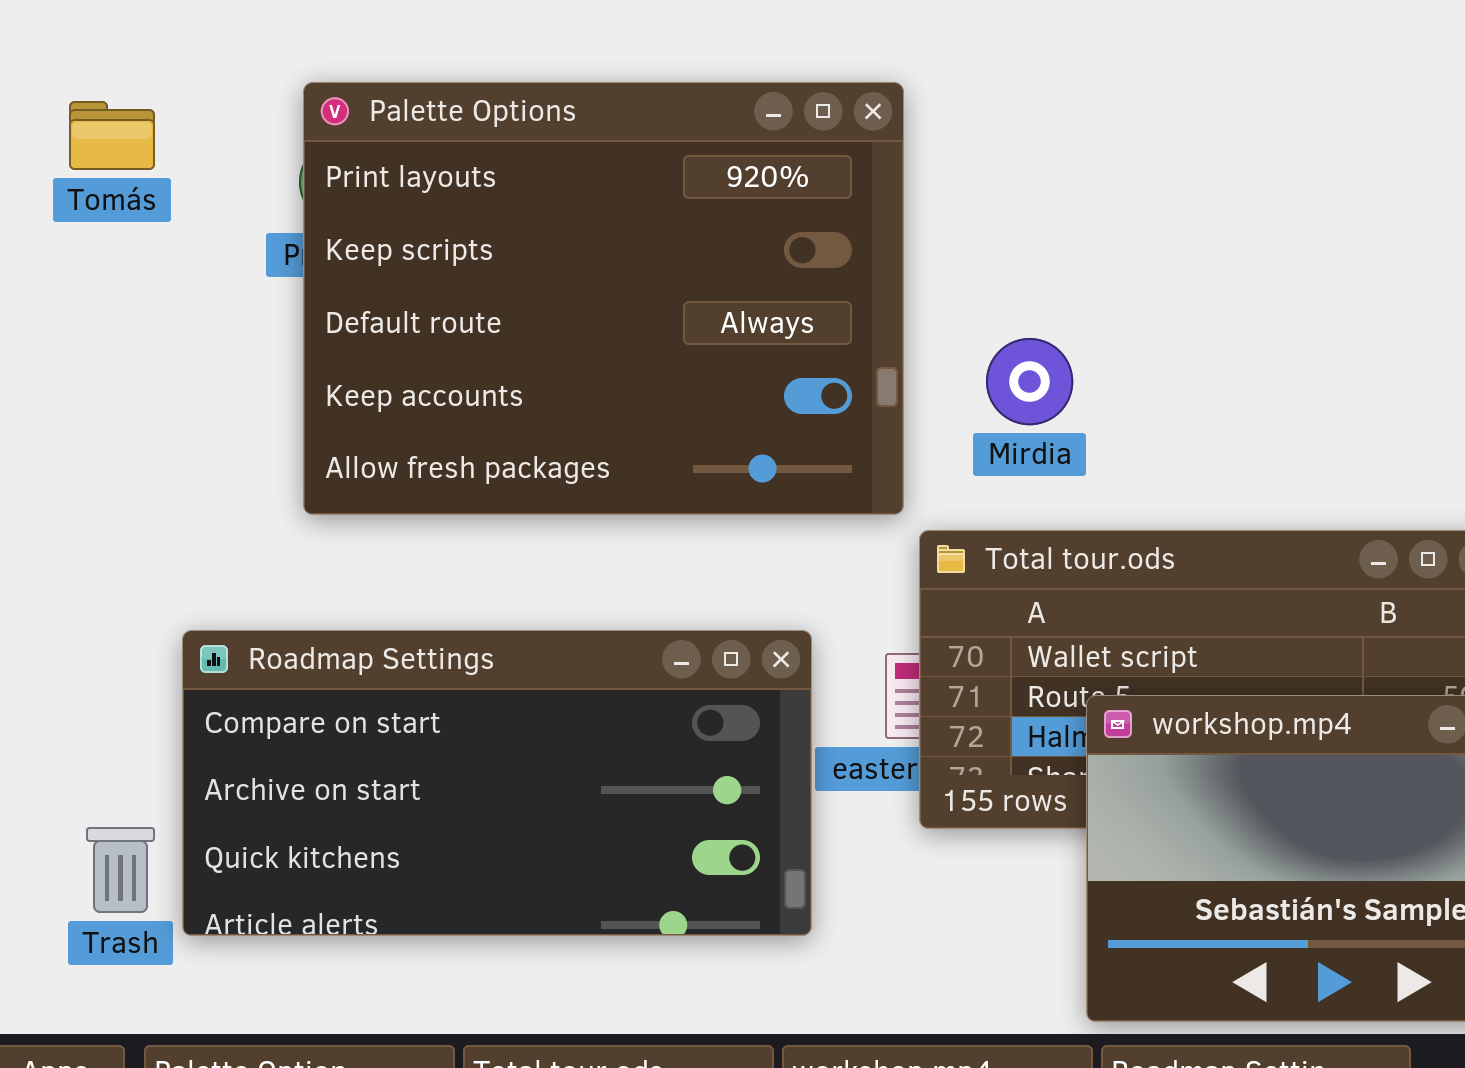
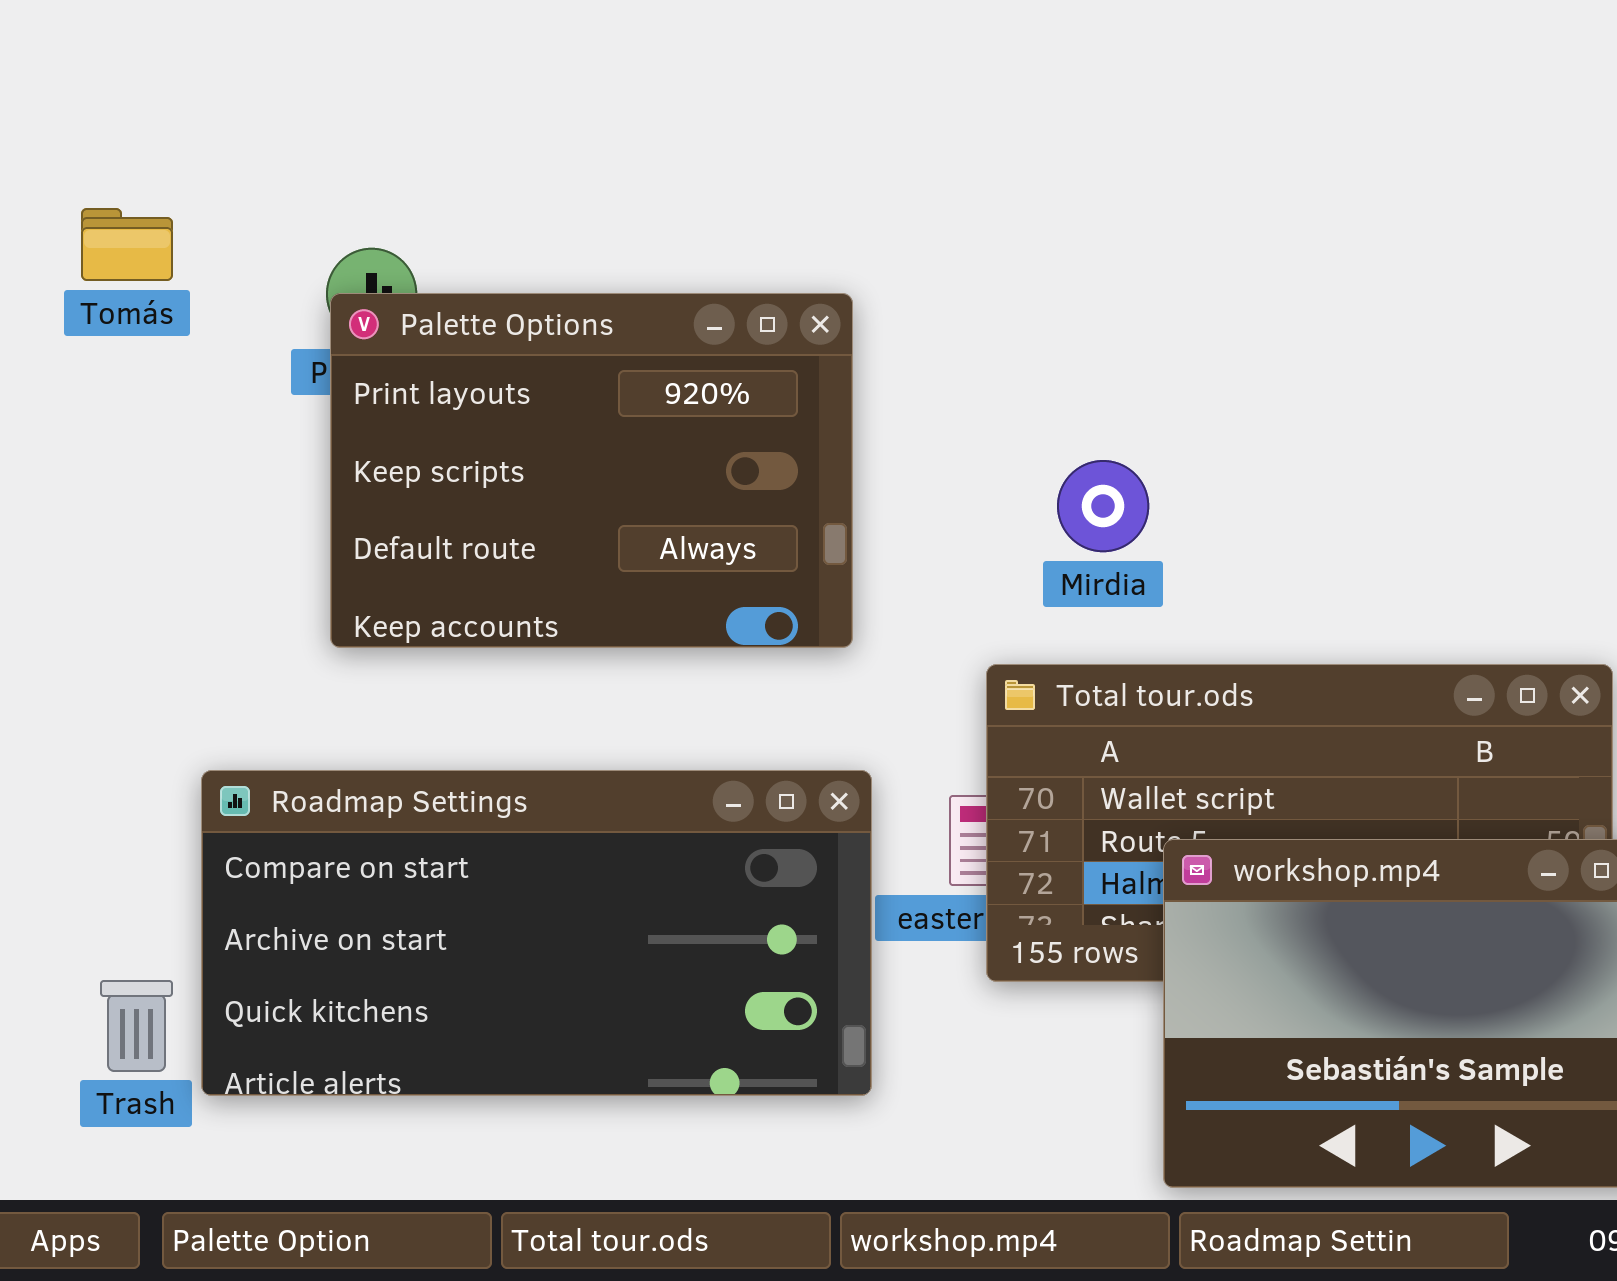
Palette Options: [303,82,904,515] -> [330,293,853,648], resized

